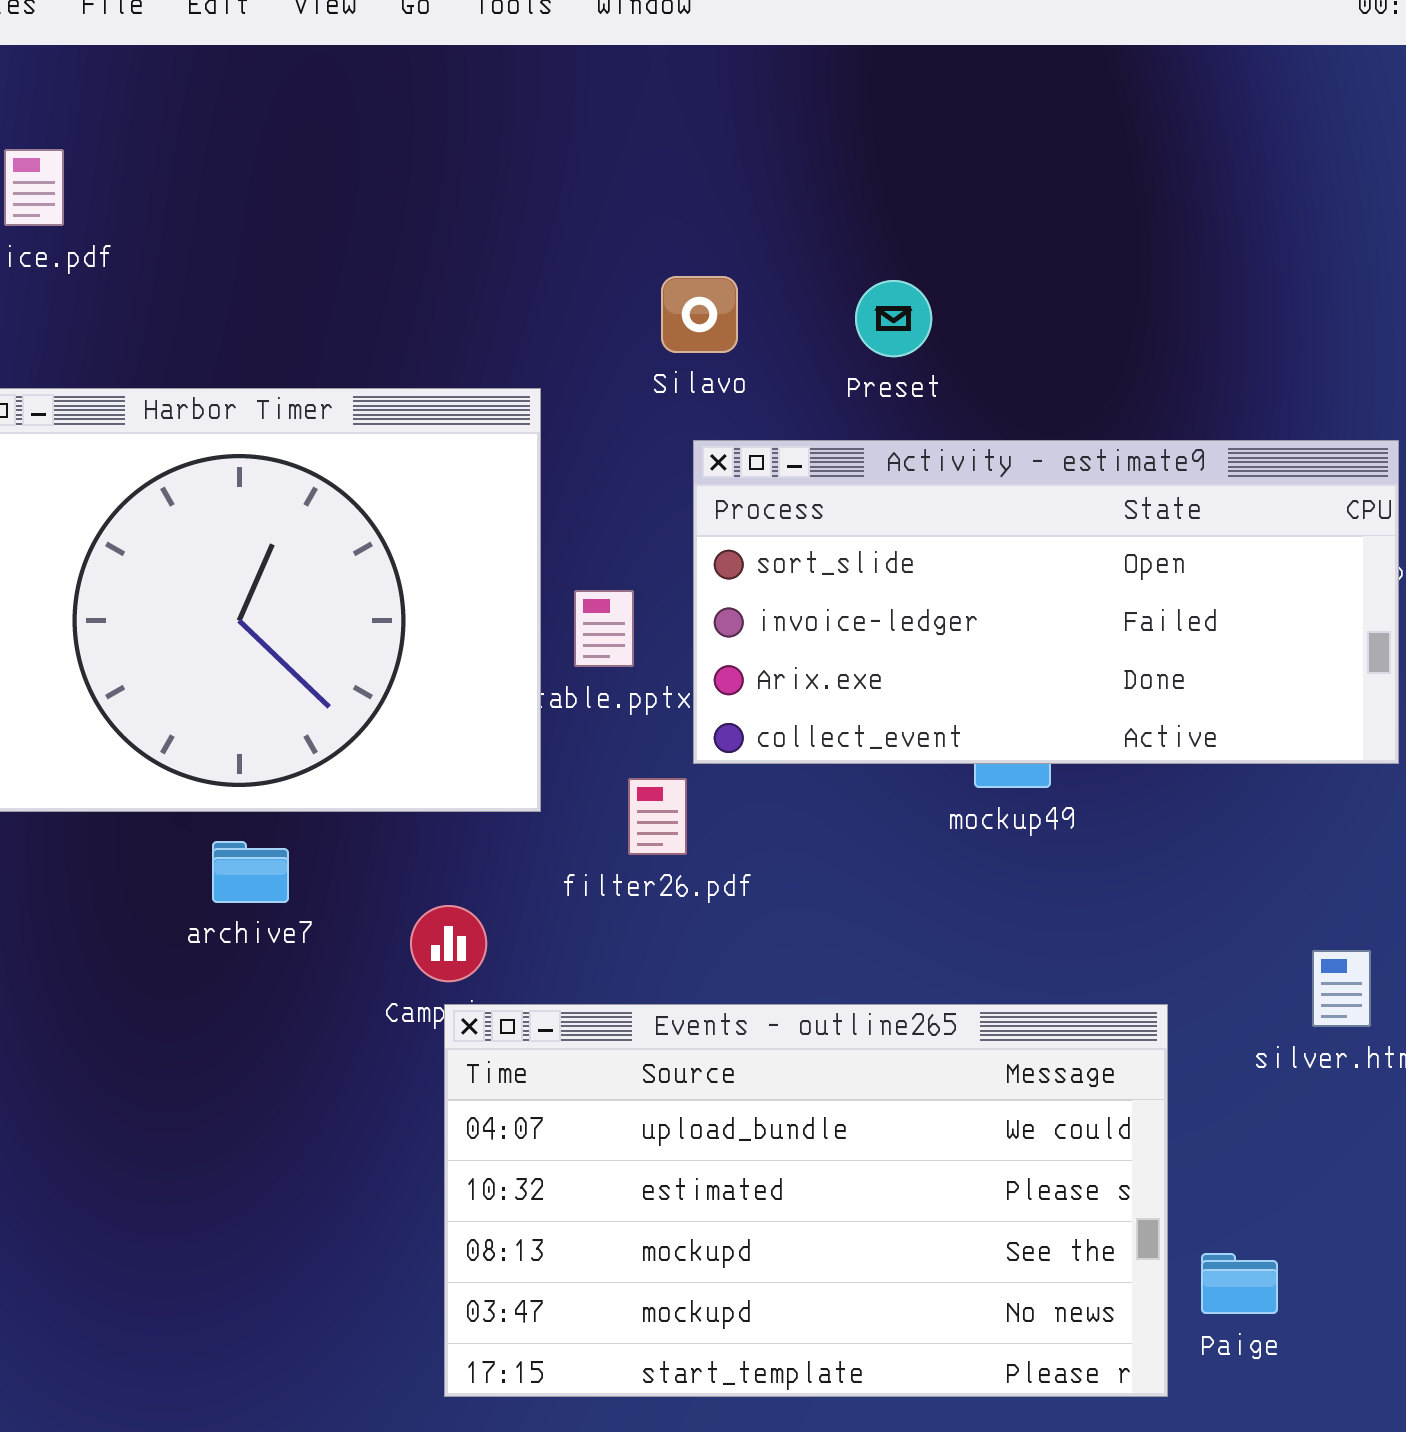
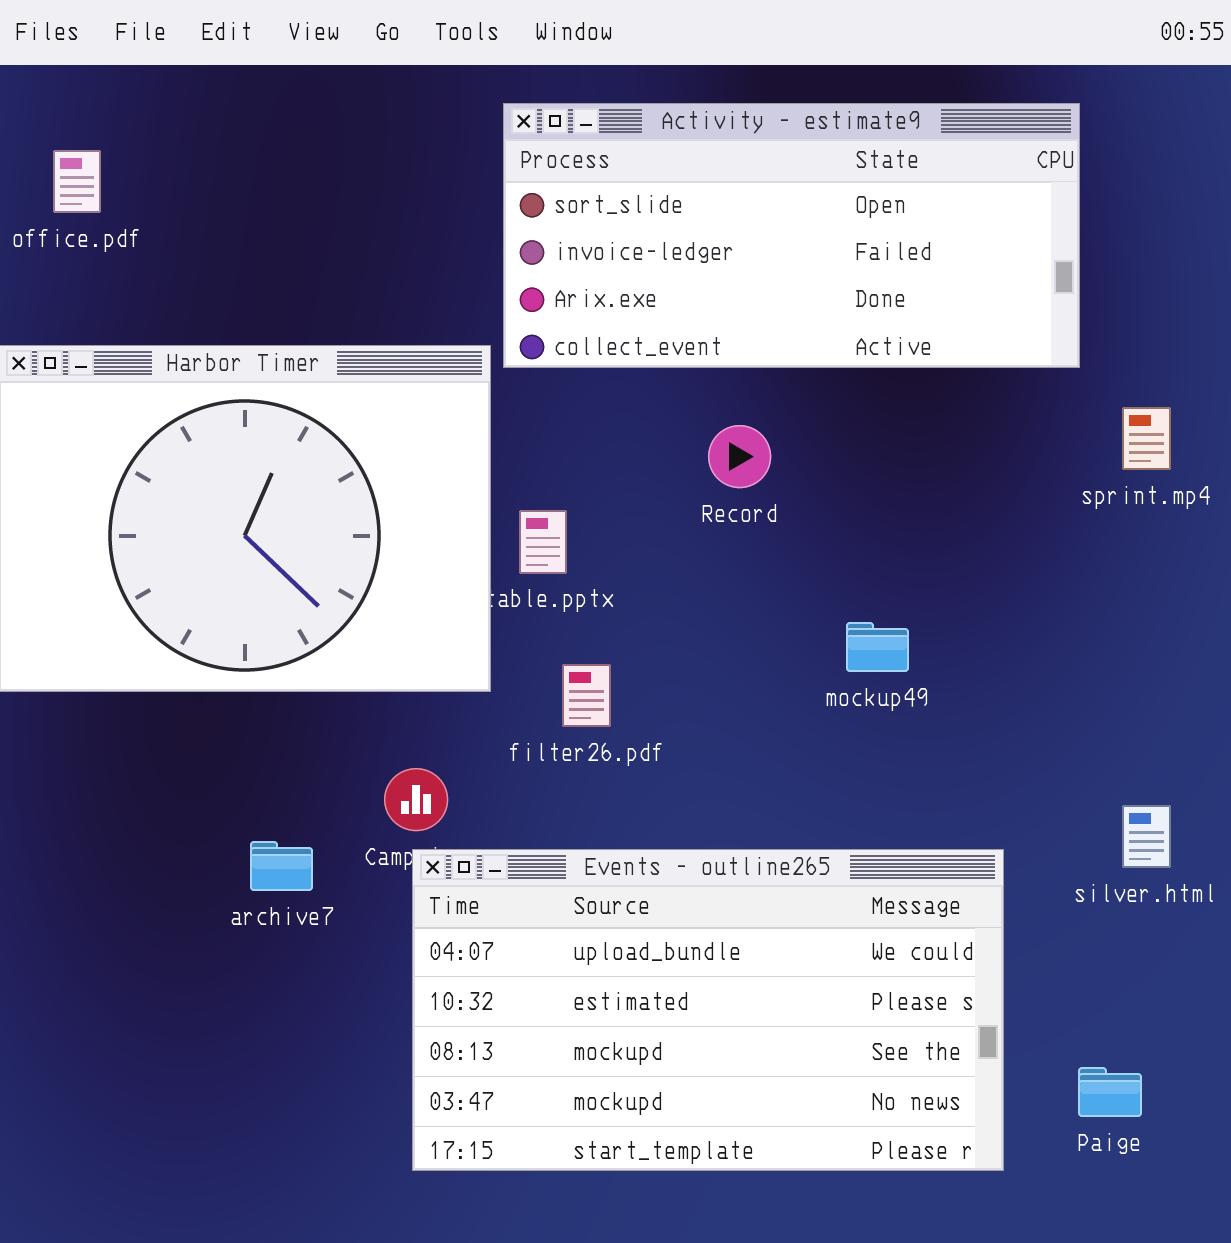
Activity - estimate9: [693,440,1399,764] -> [503,103,1080,368], moved
archive7: [212,841,289,903] -> [250,841,313,891], moved
Paige: [1201,1253,1278,1314] -> [1078,1067,1142,1117], moved

